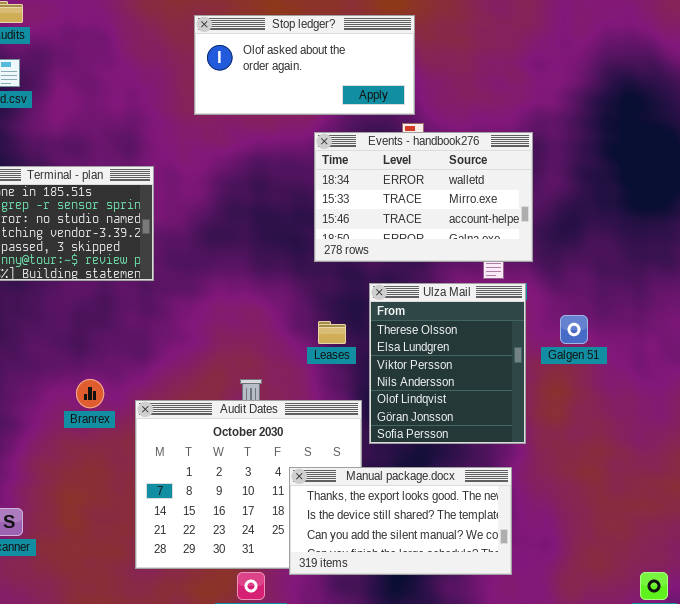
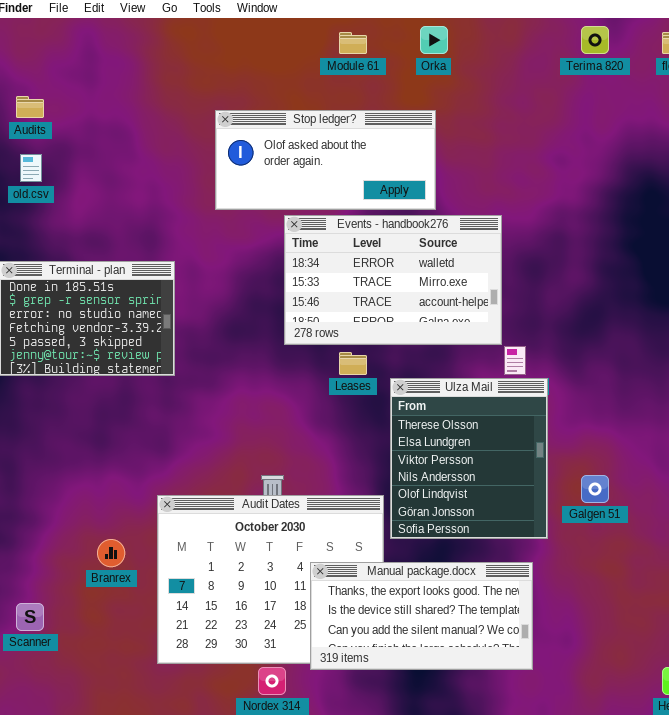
Events - handbook276: [314,132,533,262] -> [284,215,502,345], moved
Galgen 51: [560,315,588,344] -> [581,475,609,503], moved
Leases: [318,321,346,344] -> [339,352,367,375], moved
Branrex: [76,379,104,408] -> [97,539,125,567], moved

